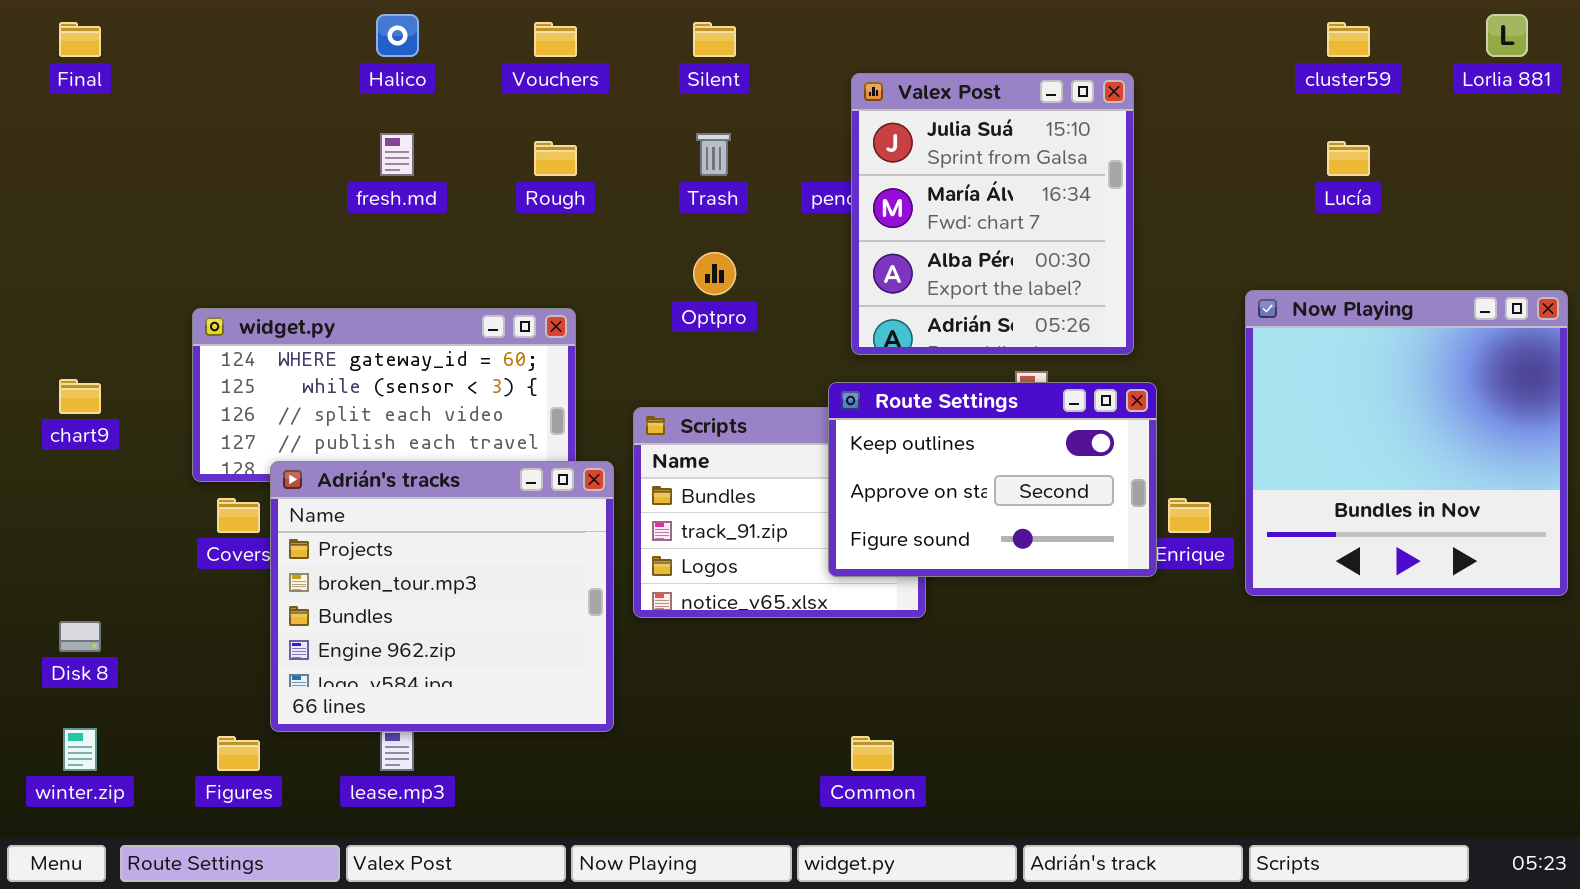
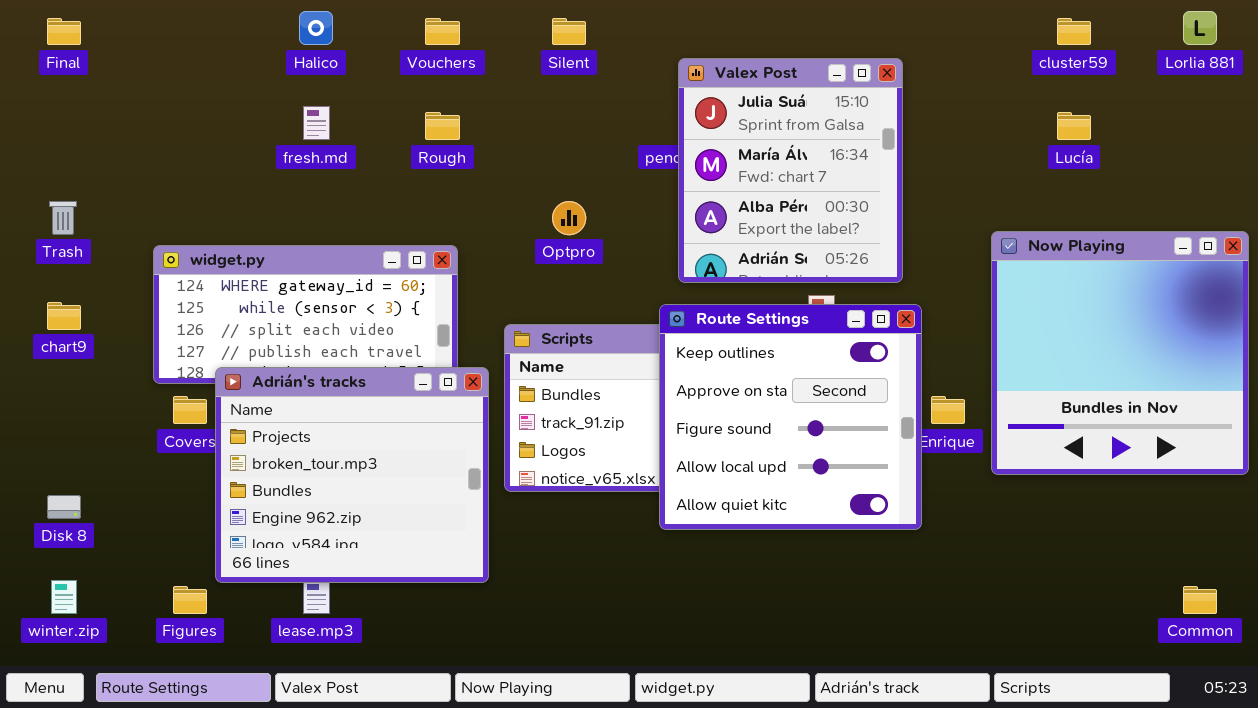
Trash: [696,133,731,176] -> [49,201,77,235], moved
Route Settings: [828,382,1157,577] -> [659,304,922,530], resized
Common: [851,736,894,771] -> [1183,586,1217,614], moved

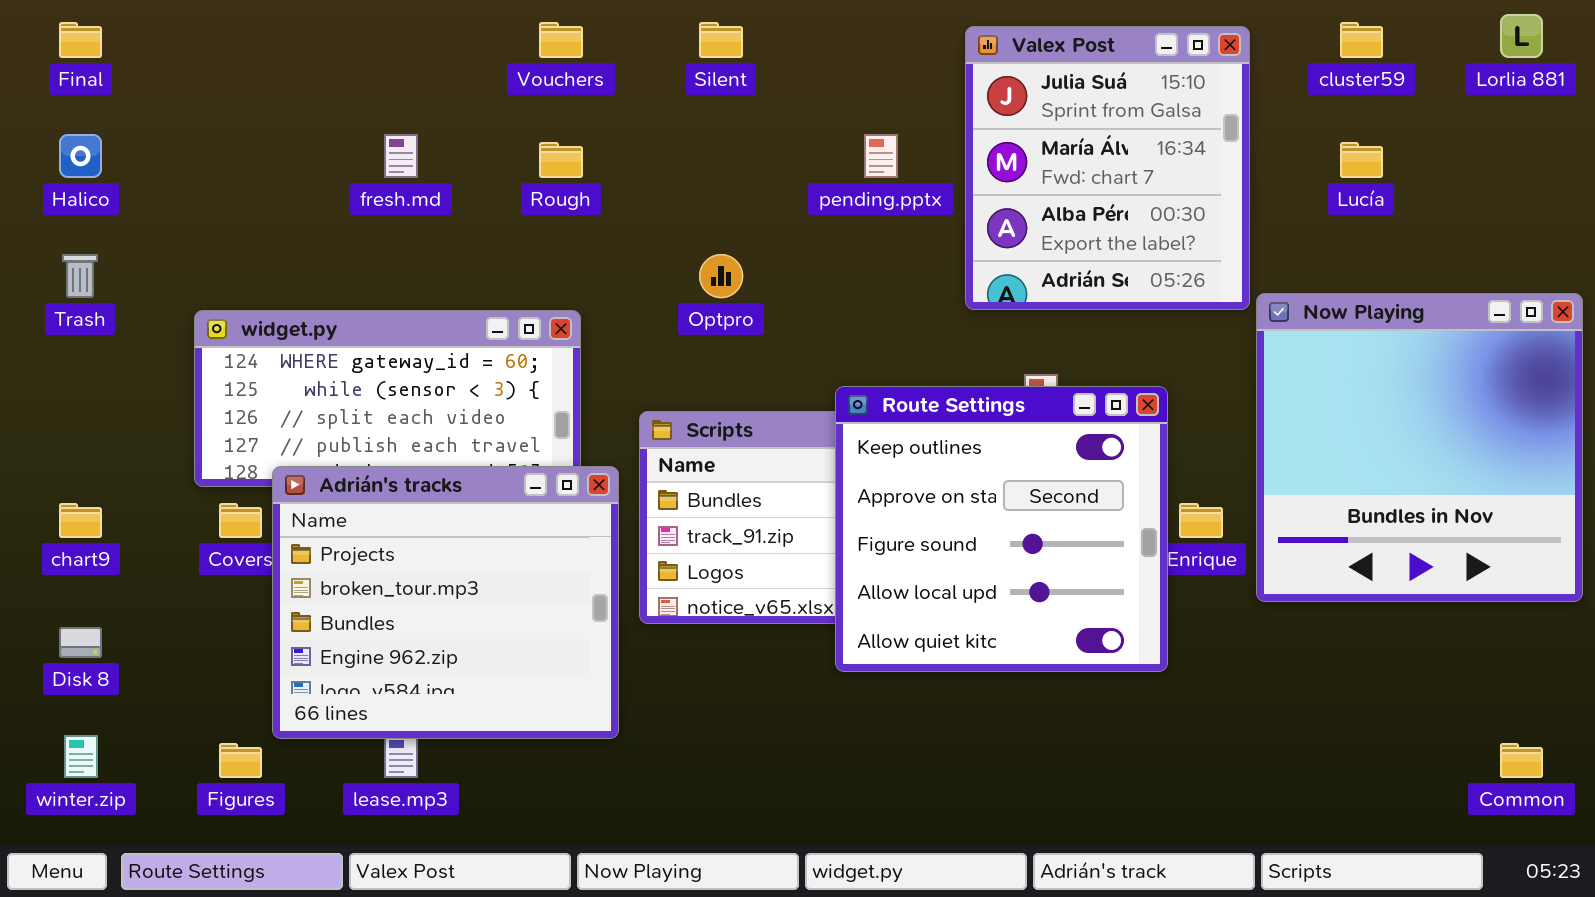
Halico: [299,11,333,45] -> [59,134,102,178], moved
Valex Post: [678,58,903,283] -> [965,26,1250,310], moved
chart9: [47,302,81,330] -> [59,503,102,538], moved

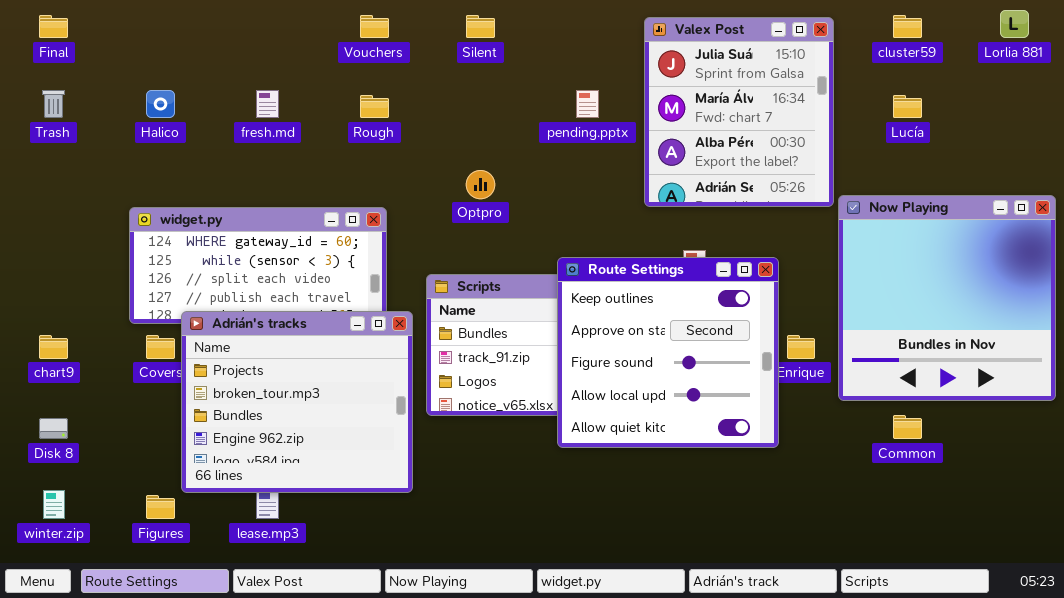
Halico: [59,134,102,178] -> [146,90,175,118], moved
Trash: [62,254,98,298] -> [42,90,65,118], moved
Common: [1500,743,1543,778] -> [893,415,922,439], moved

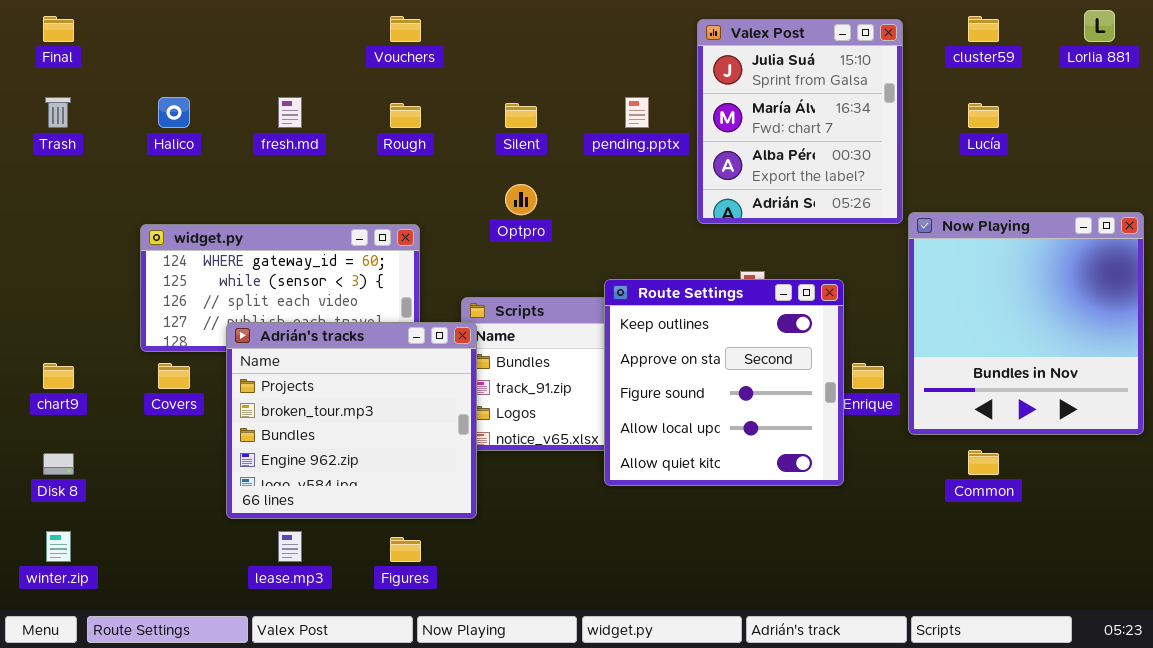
Silent: [466,15,495,38] -> [505,103,537,128], moved
Adrián's tracks: [181,311,413,493] -> [226,322,477,519], moved
Figures: [146,495,175,519] -> [390,537,421,562], moved

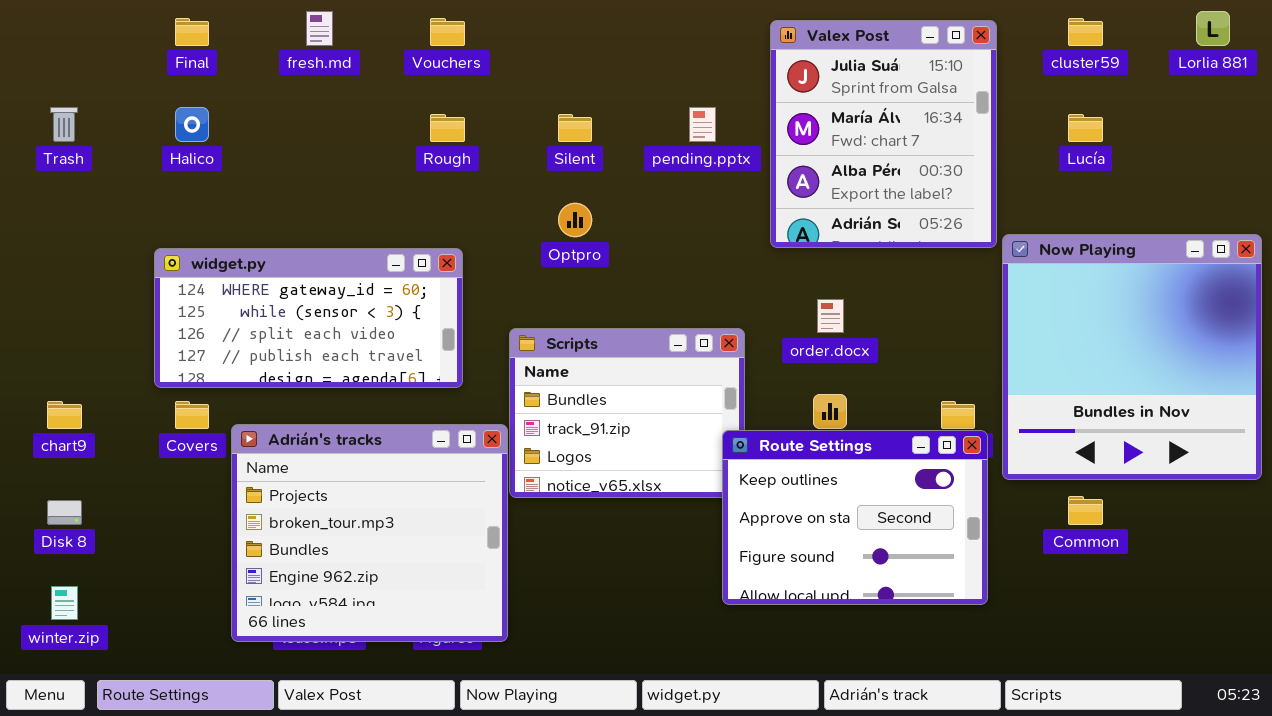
Final: [43,16,74,42] -> [175,18,209,46], moved
fresh.md: [278,97,302,128] -> [306,11,333,46], moved
Route Settings: [604,279,844,486] -> [722,430,988,605], moved, resized
Adrián's tracks: [226,322,477,519] -> [231,424,508,642], moved

